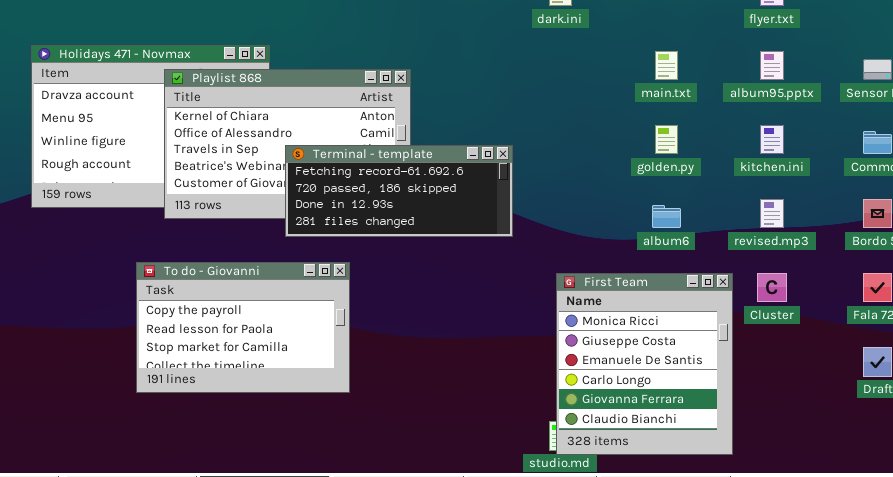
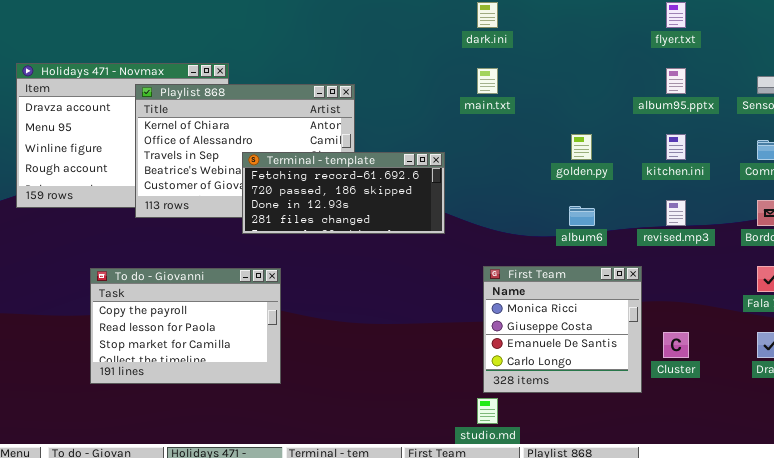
main.txt: [655,51,678,80] -> [477,68,498,94], moved
To do - Giovanni: [136,262,350,393] -> [90,268,281,384], moved
First Team: [556,273,733,455] -> [483,266,642,393], resized
Cluster: [757,273,787,302] -> [663,332,689,358], moved

